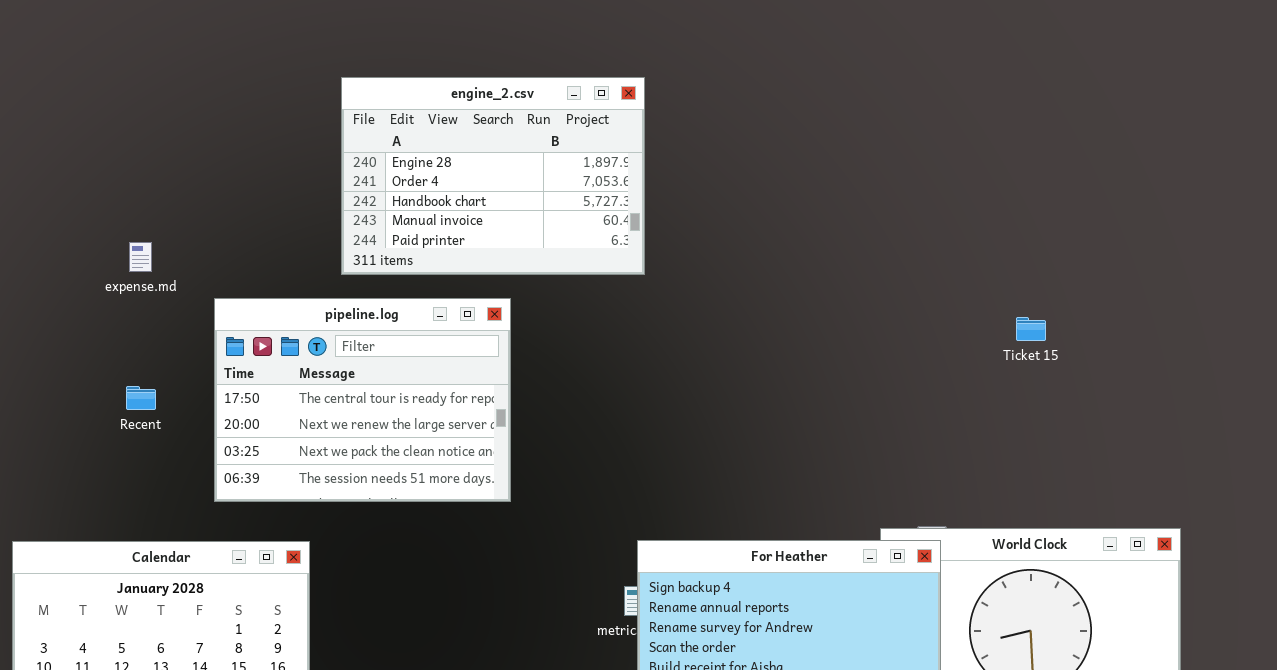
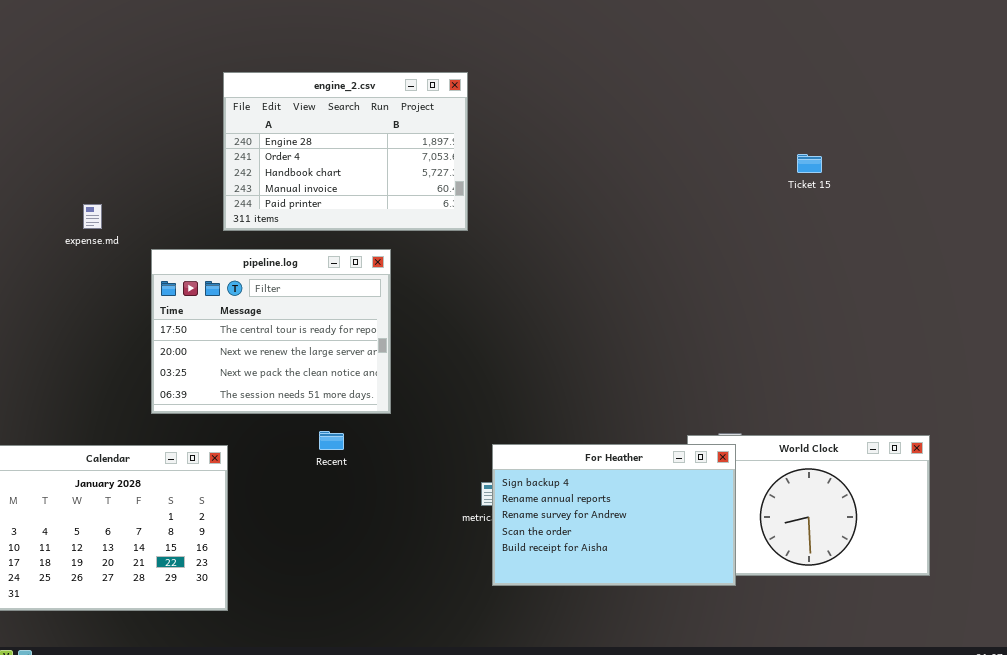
engine_2.csv: [341,77,645,275] -> [223,72,468,231], moved
Ticket 15: [1016,317,1046,341] -> [797,154,822,173], moved
Recent: [126,386,156,410] -> [319,431,344,450], moved

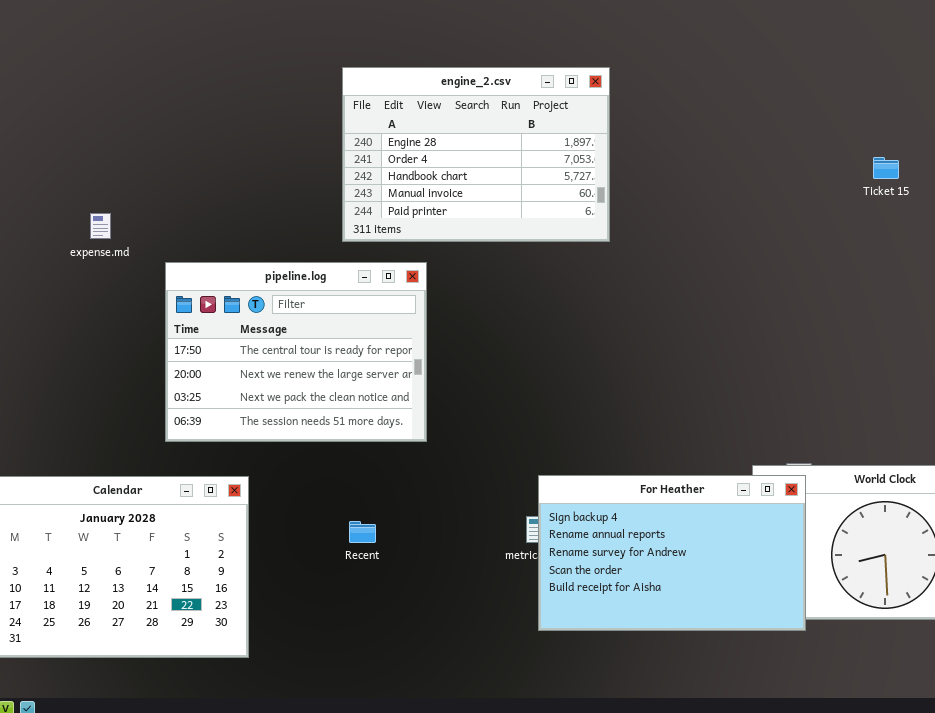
engine_2.csv: [223,72,468,231] -> [342,67,610,242], moved
Recent: [319,431,344,450] -> [349,521,376,543], moved

